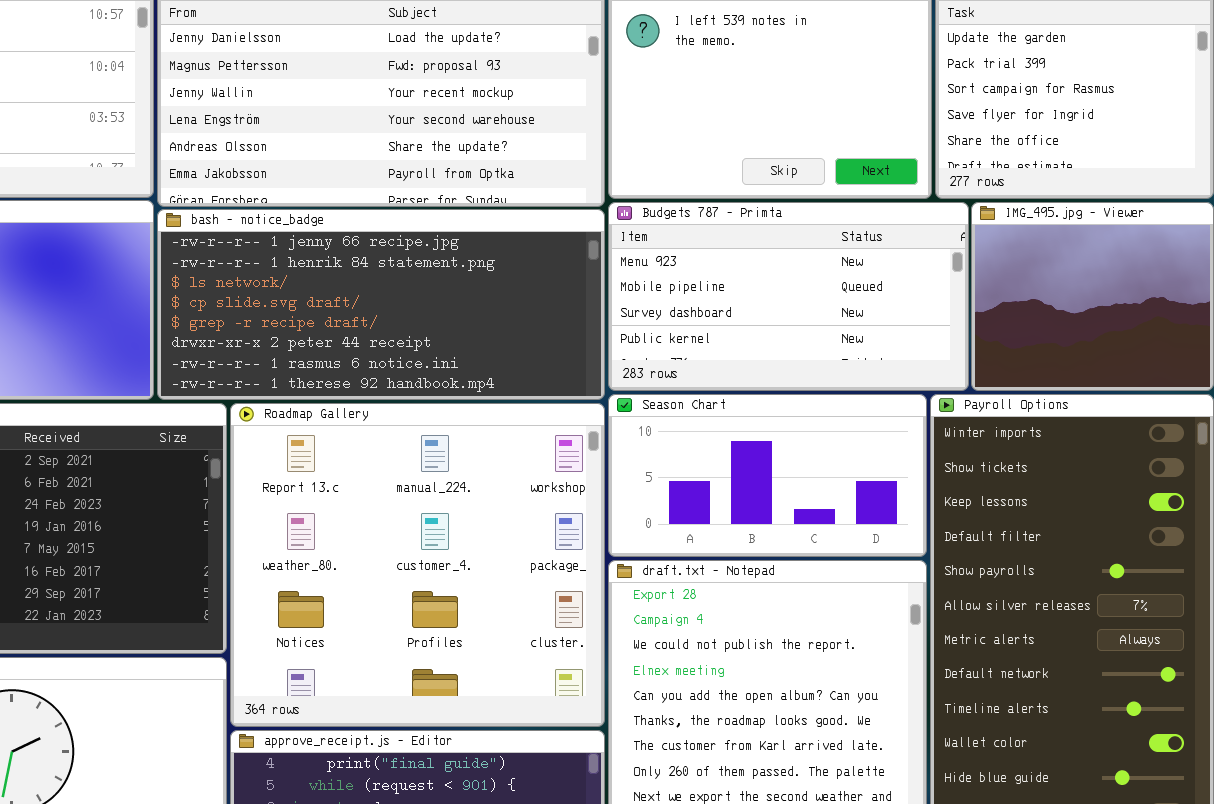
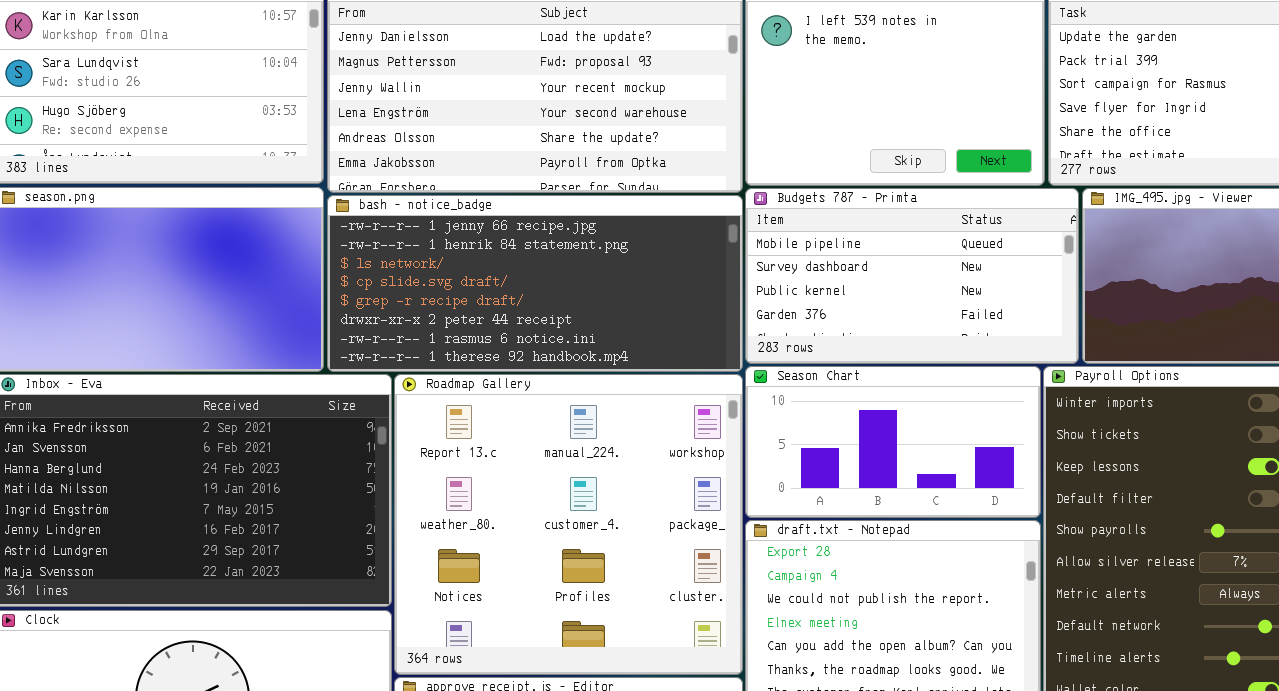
Budgets 787 - Primta: [608,202,969,391] -> [745,188,1079,364], scrolled down 1 row

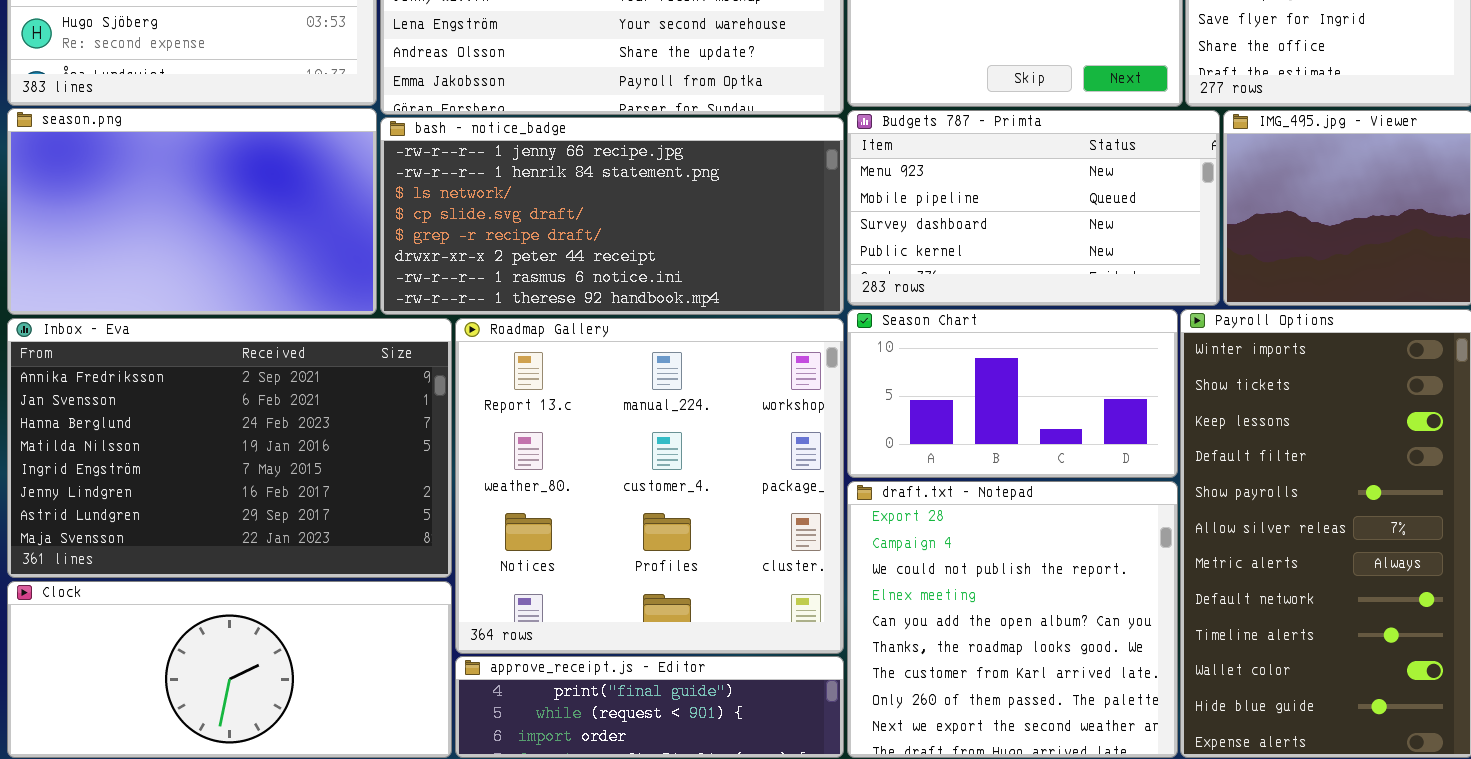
Budgets 787 - Primta: [745,188,1079,364] -> [847,110,1220,306], scrolled up 1 row

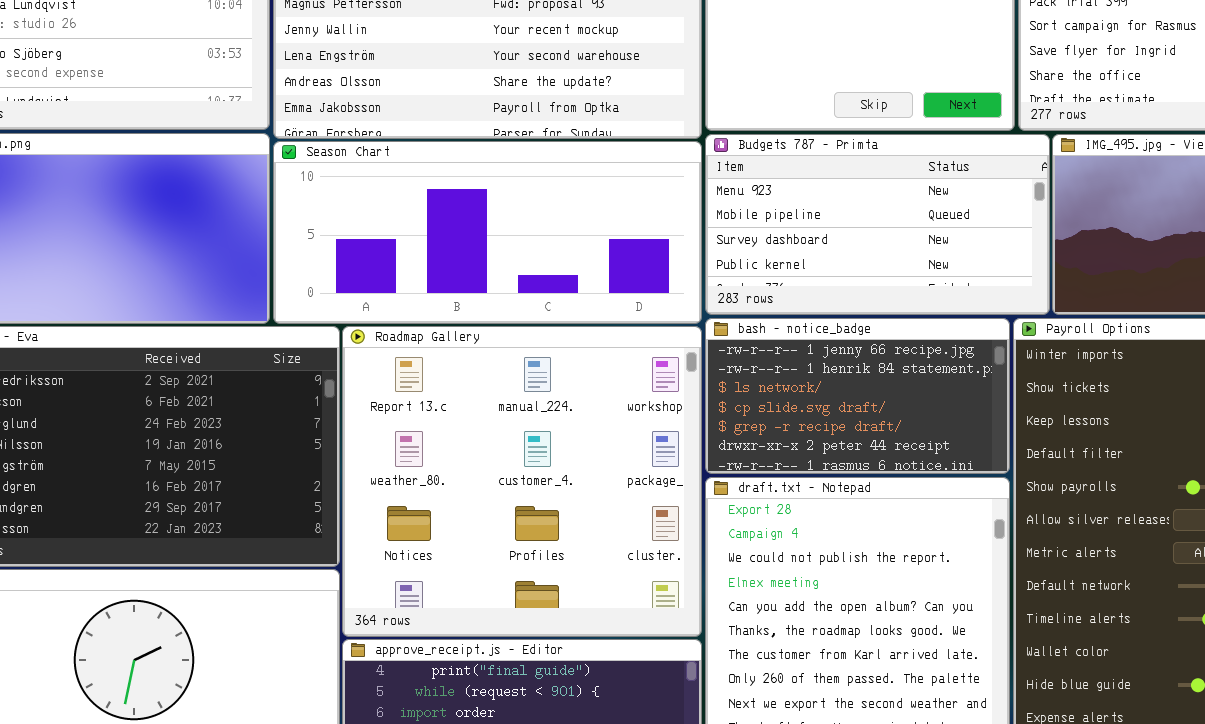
bash - notice_badge: [380,117,844,315] -> [705,318,1010,474], moved, resized
Season Chart: [847,309,1178,478] -> [273,141,702,324], moved, resized

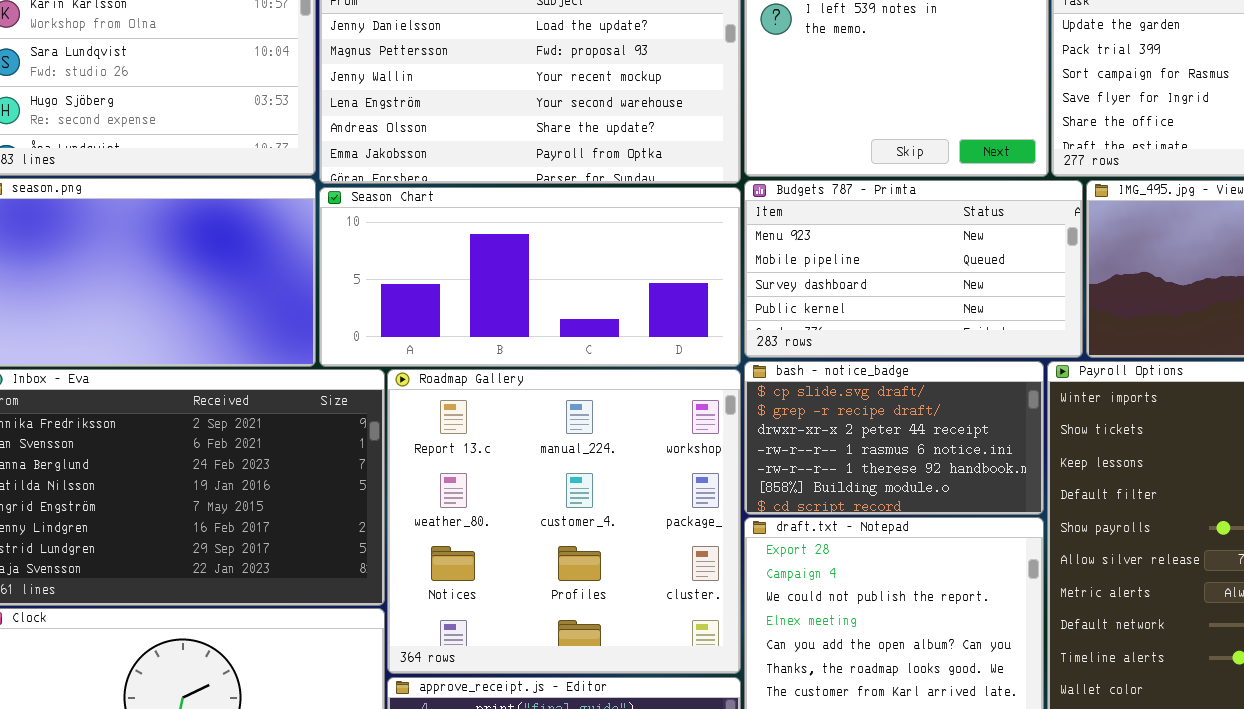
bash - notice_badge: [705,318,1010,474] -> [744,361,1044,515], scrolled down 3 rows

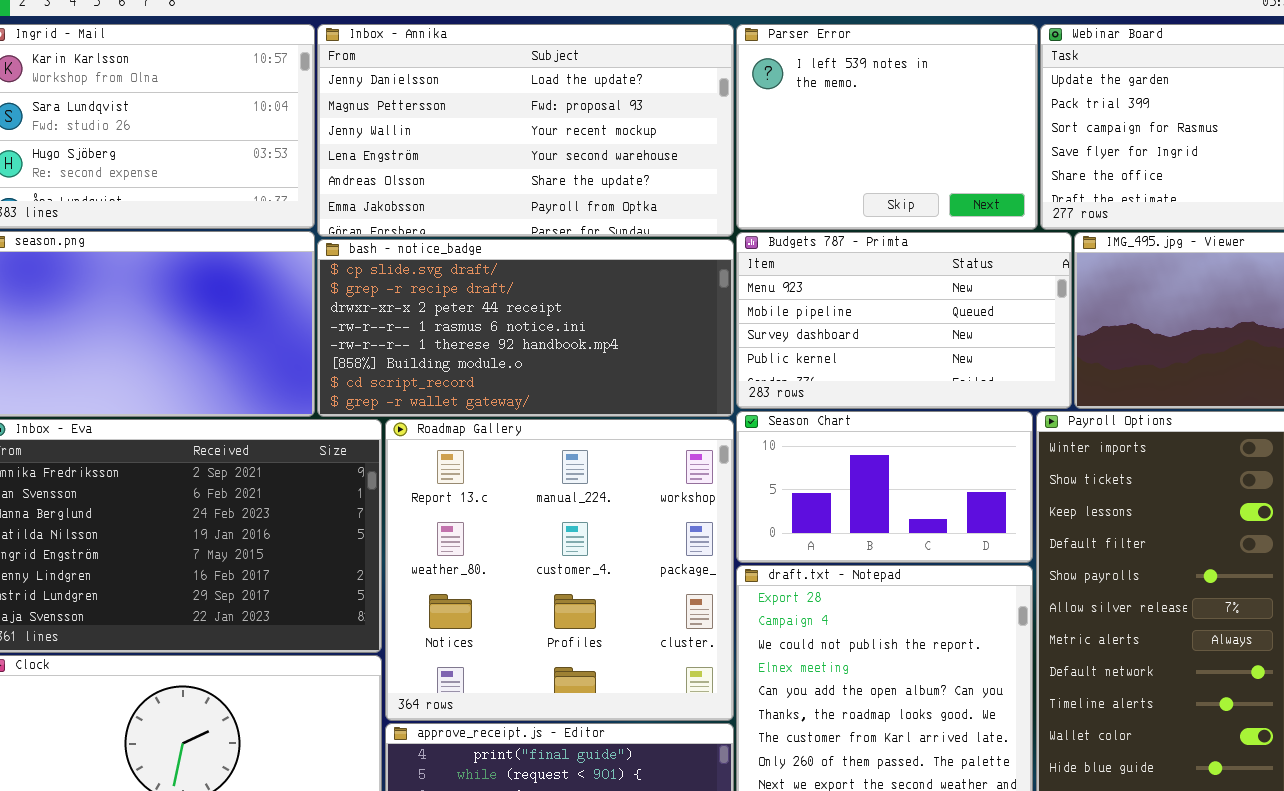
Season Chart: [319,187,741,367] -> [736,411,1033,563], moved, resized
bash - notice_badge: [744,361,1044,515] -> [317,239,734,417], moved, resized

